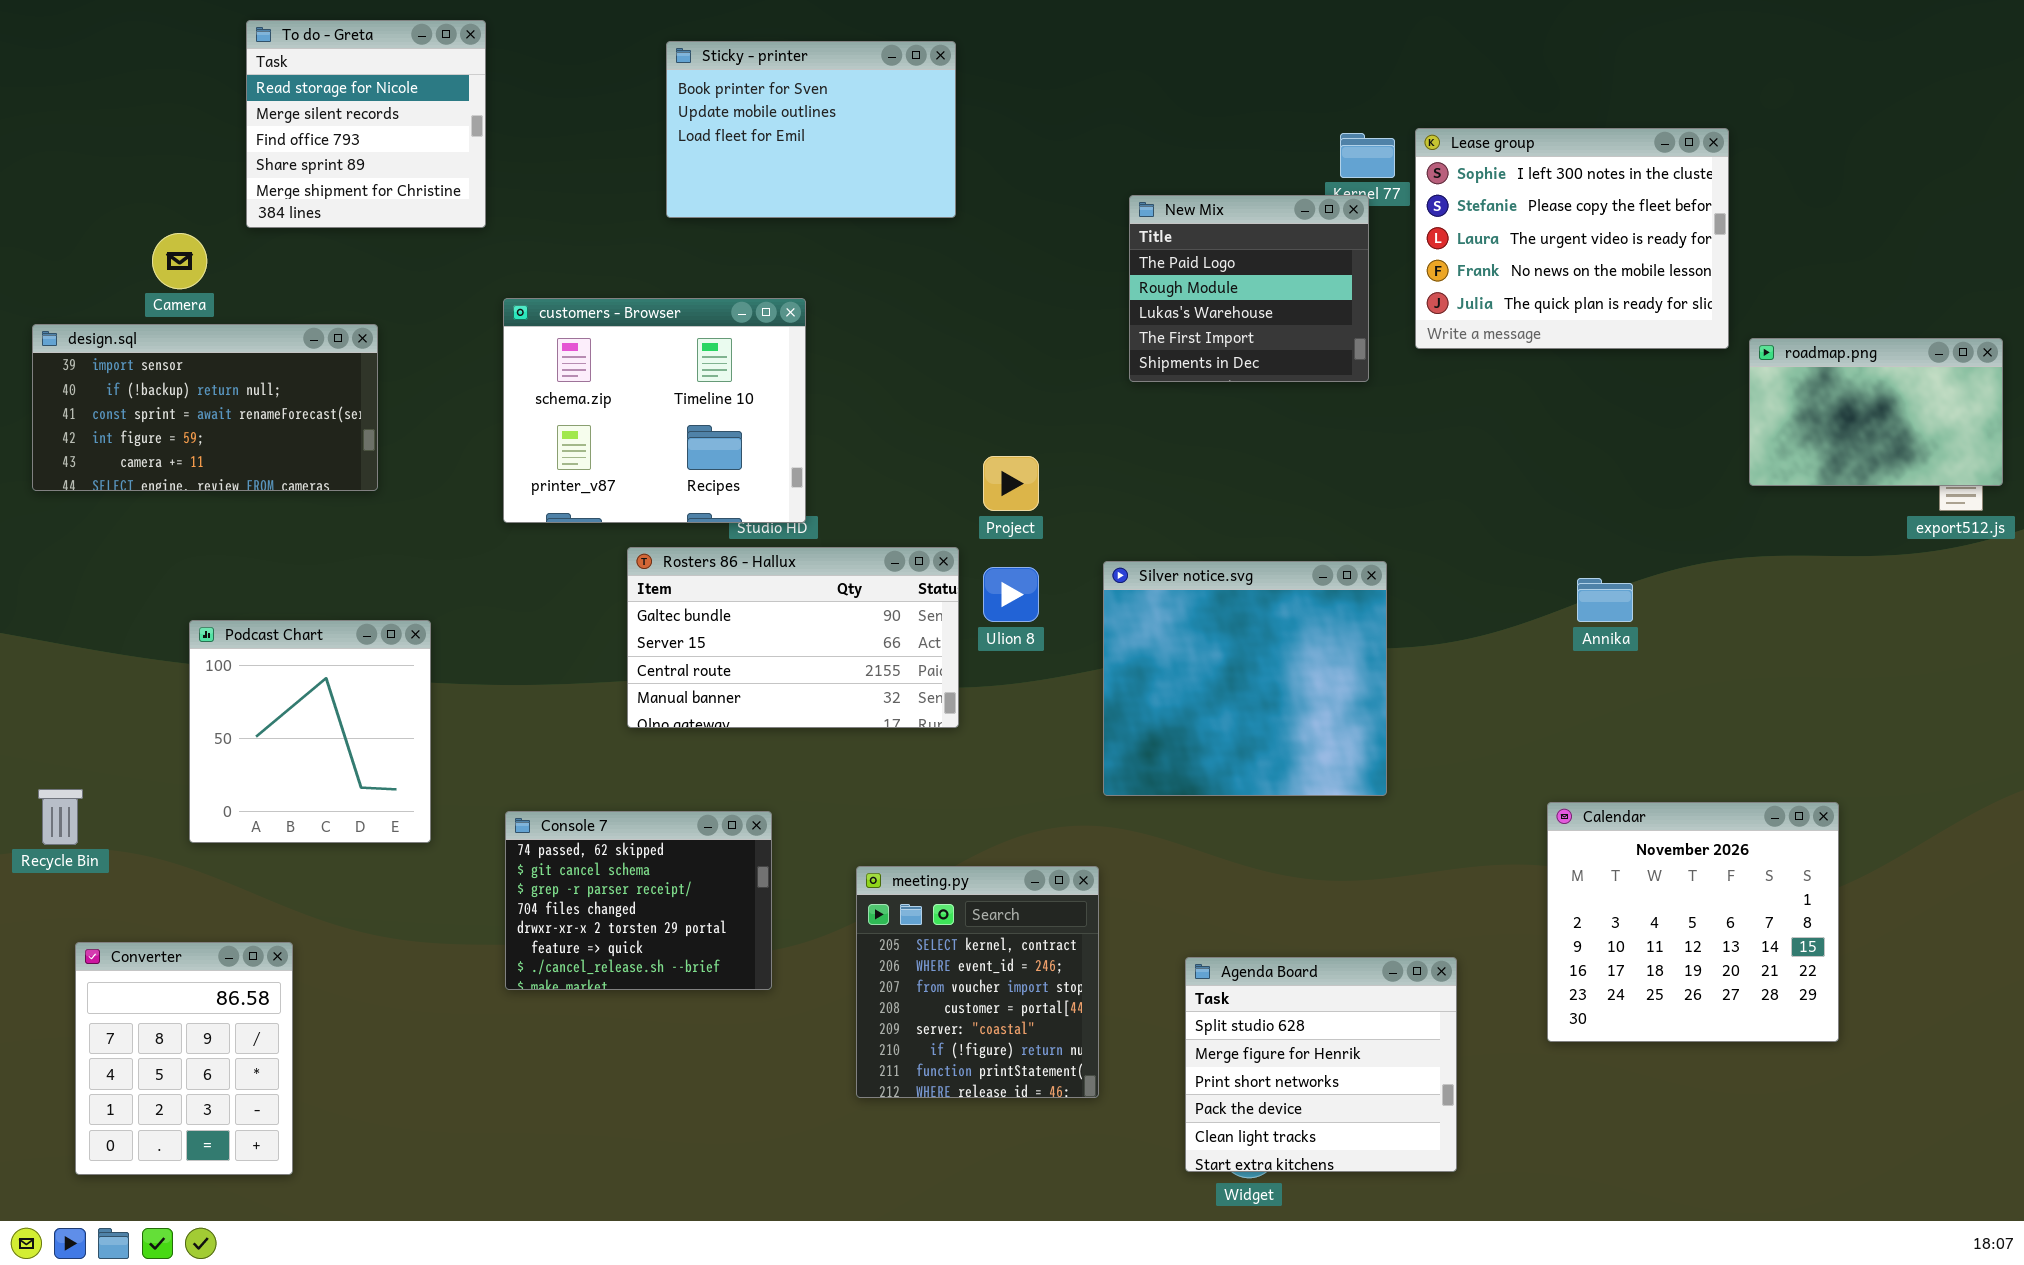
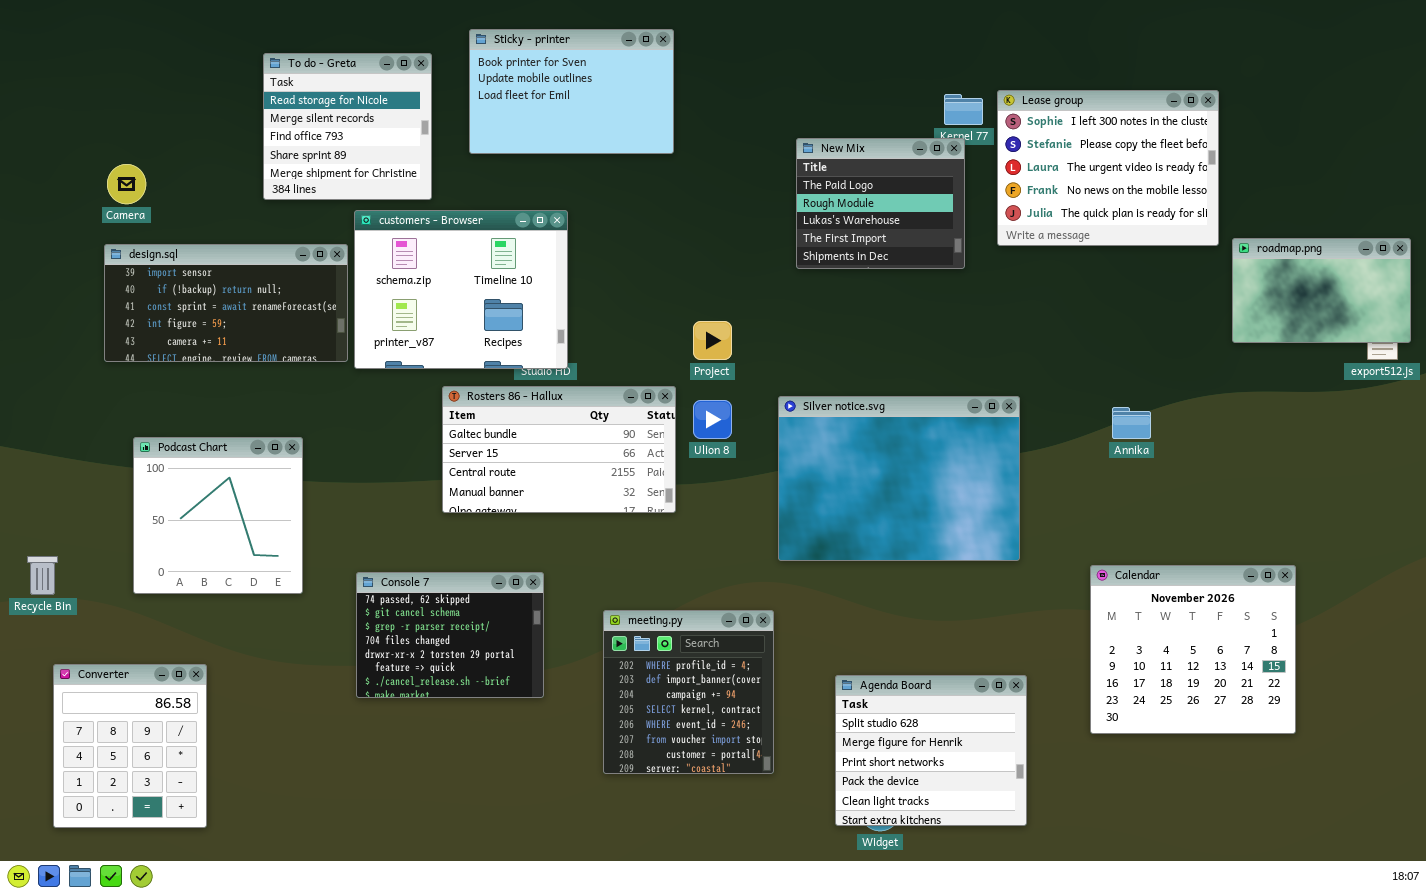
To do - Greta: [246,20,486,228] -> [263,53,432,200], moved
design.sql: [32,324,378,491] -> [104,244,348,362], moved
Silver notice.svg: [1103,561,1387,796] -> [778,396,1020,561], resized
meeting.py: [856,866,1099,1098] -> [603,610,774,774], scrolled up 3 rows

